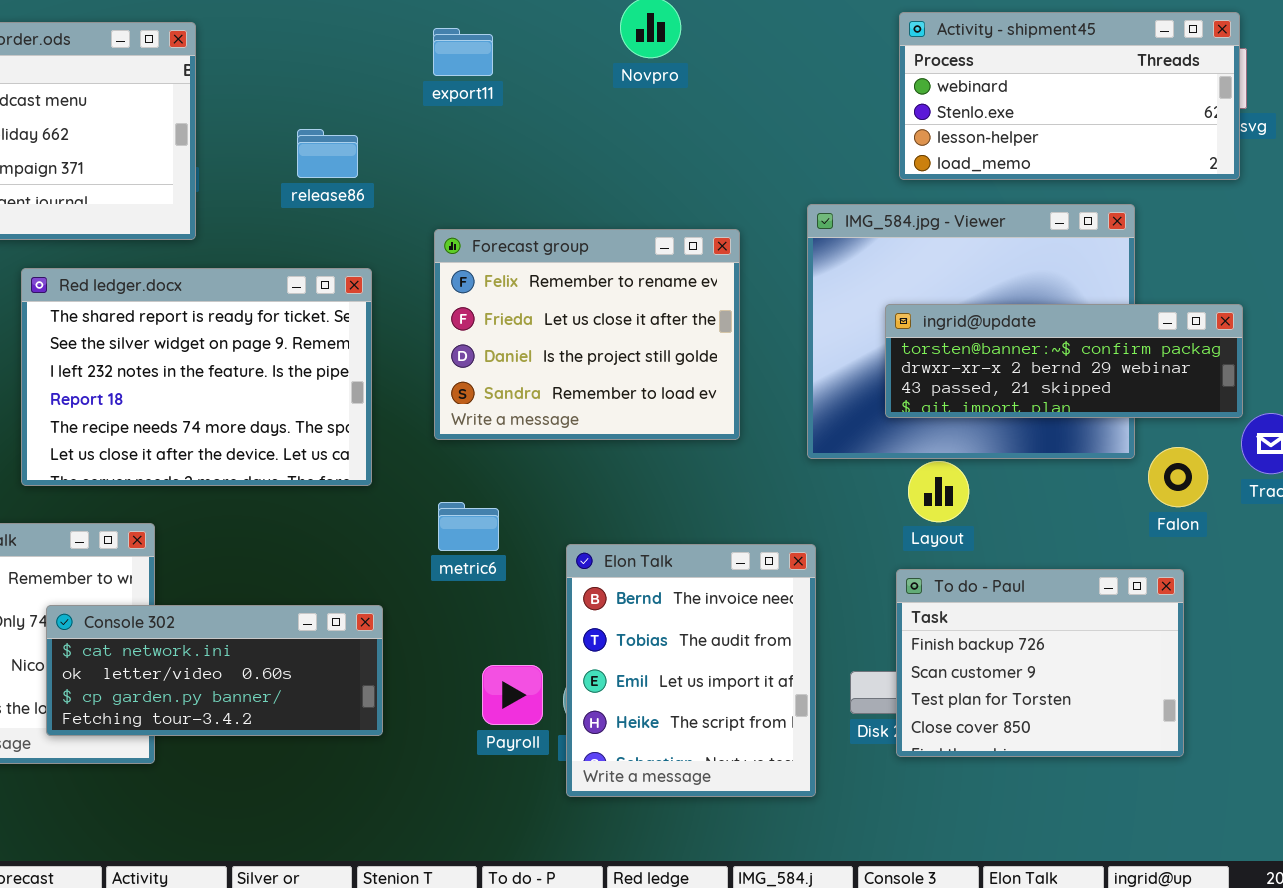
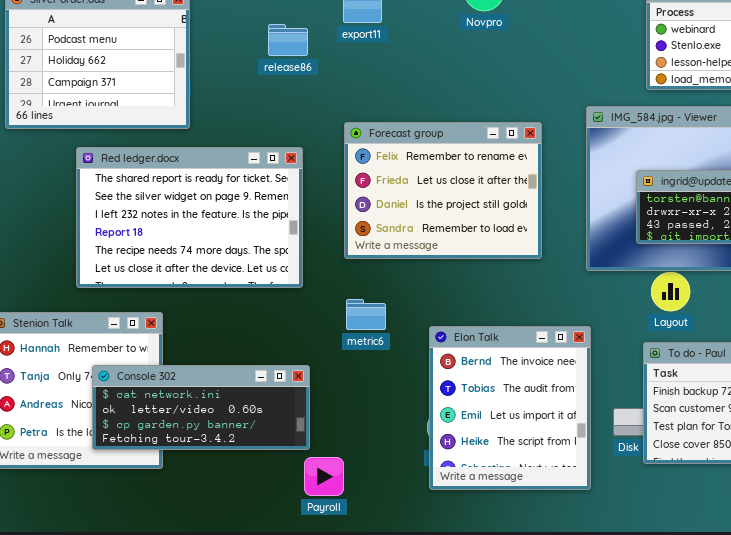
release86: [297,129,358,178] -> [268,24,308,56], moved
Payroll: [482,665,543,725] -> [304,457,344,496], moved

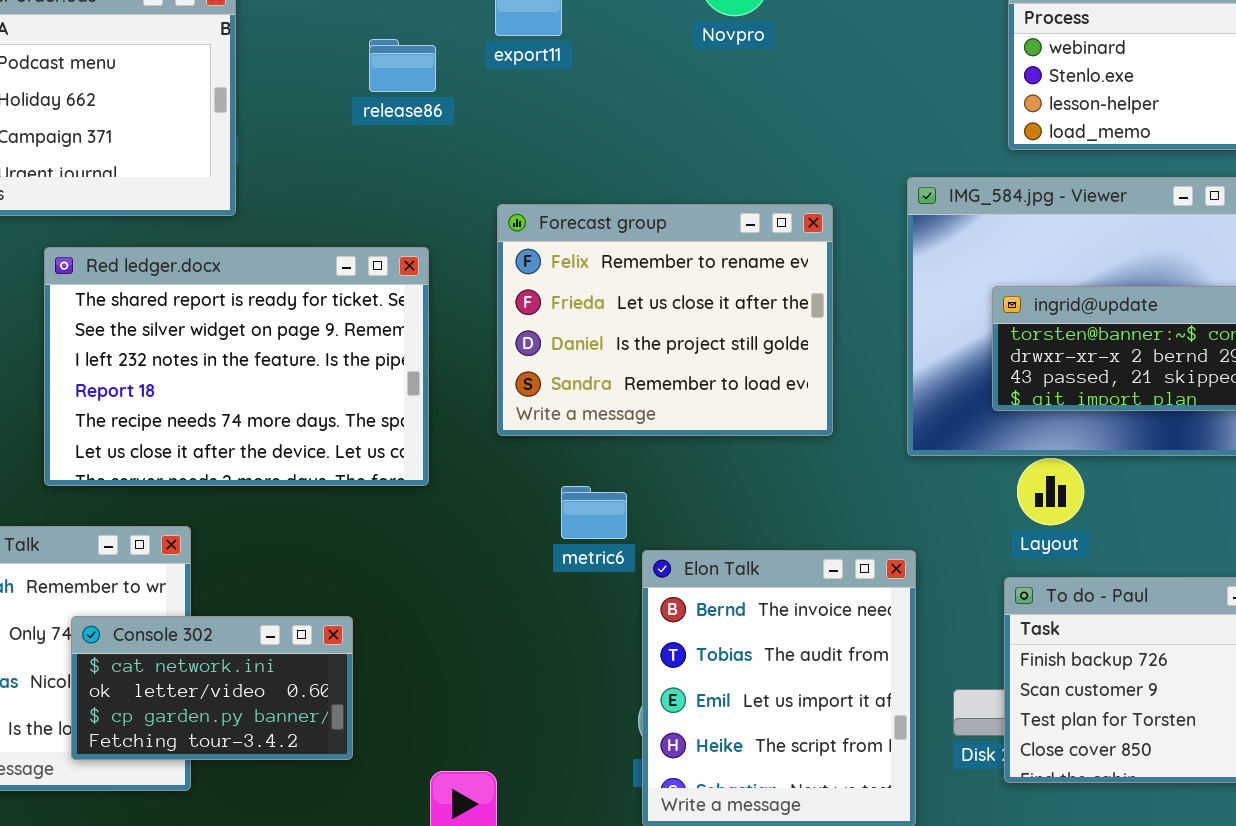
metric6: [346,299,386,330] -> [561,486,627,539], moved
Console 302: [92,365,310,450] -> [71,616,353,760], resized

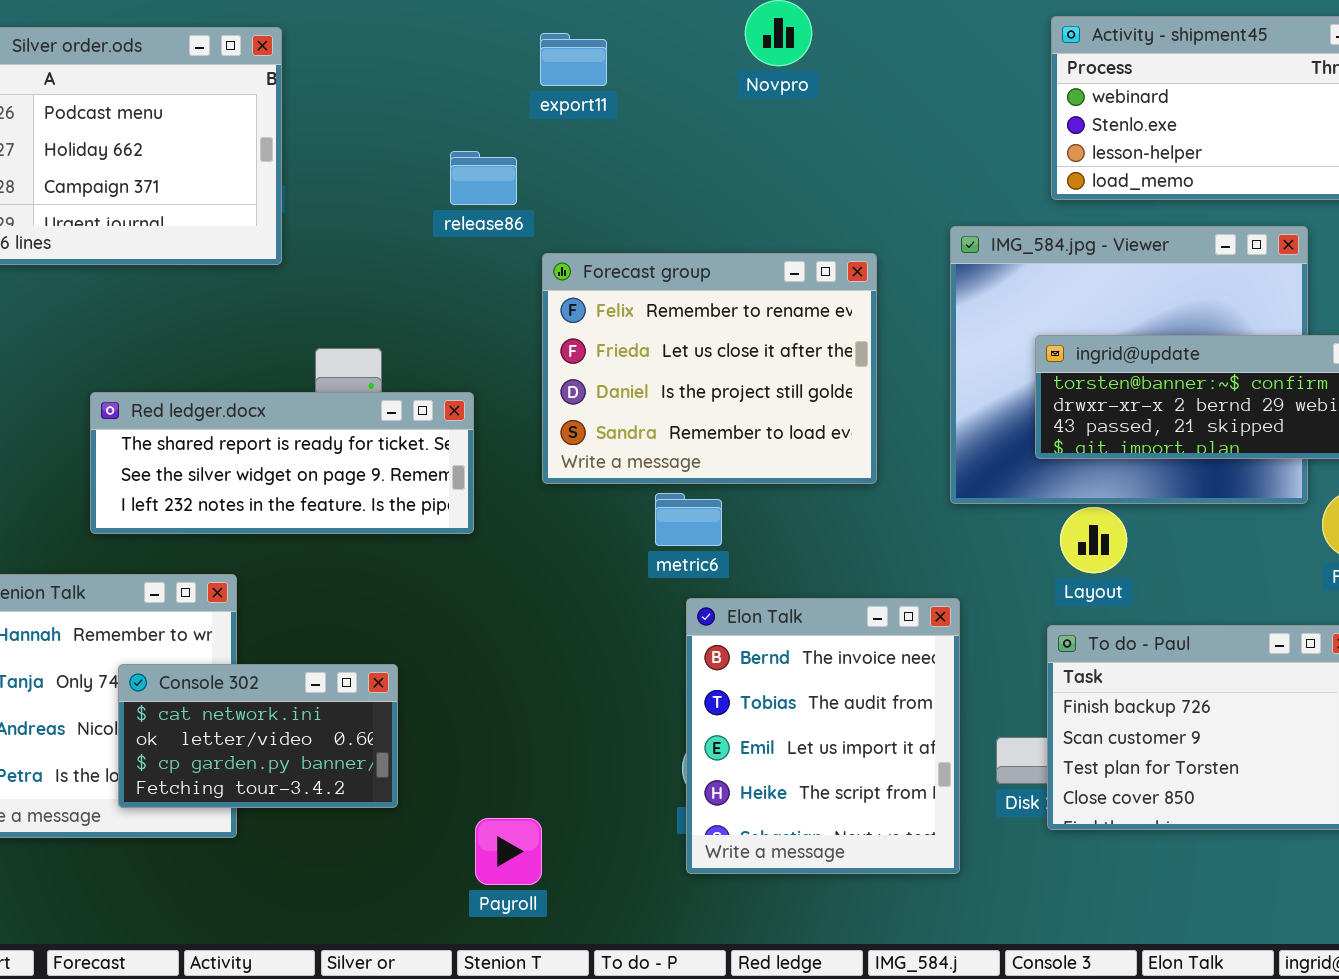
release86: [369,39,436,92] -> [450,151,517,205], moved
Red ledger.docx: [44,247,429,486] -> [90,392,474,534], resized
metric6: [561,486,627,539] -> [655,493,722,546], moved

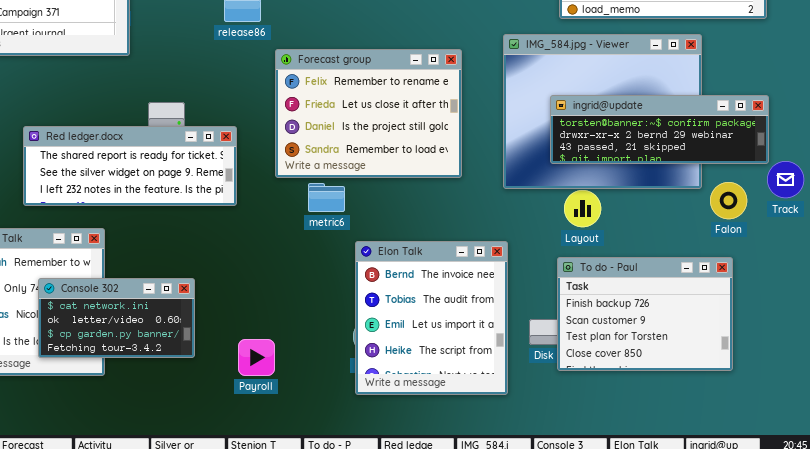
metric6: [655,493,722,546] -> [308,183,345,212], moved
Payroll: [475,818,542,885] -> [238,339,275,376], moved

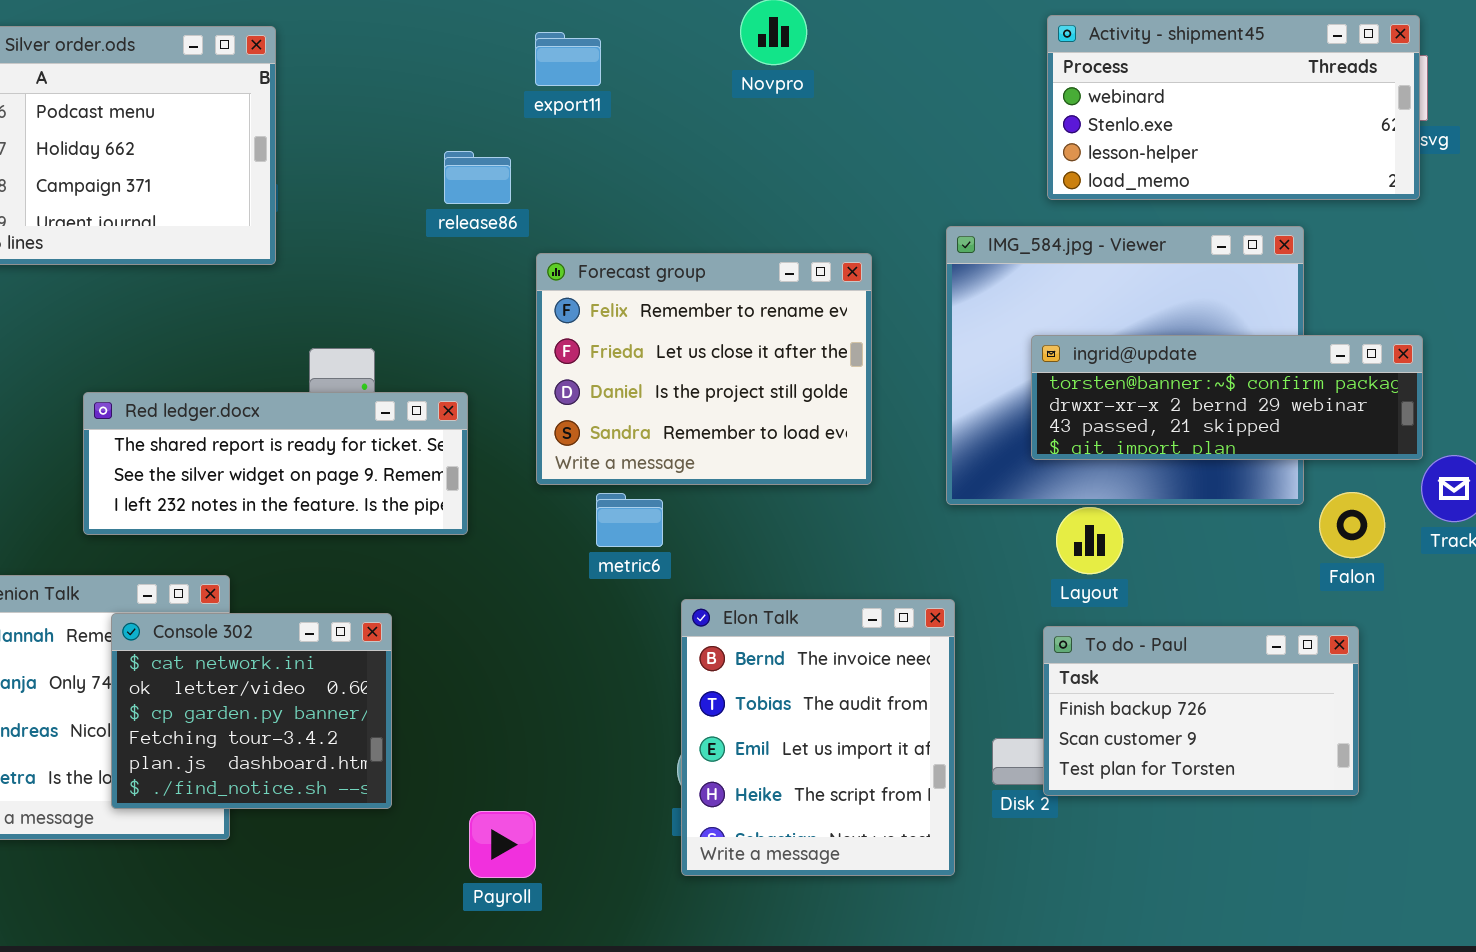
To do - Paul: [557,257,733,371] -> [1043,626,1359,796], resized
Console 302: [38,278,195,358] -> [111,613,392,809], resized
Payroll: [238,339,275,376] -> [469,811,536,878], moved

